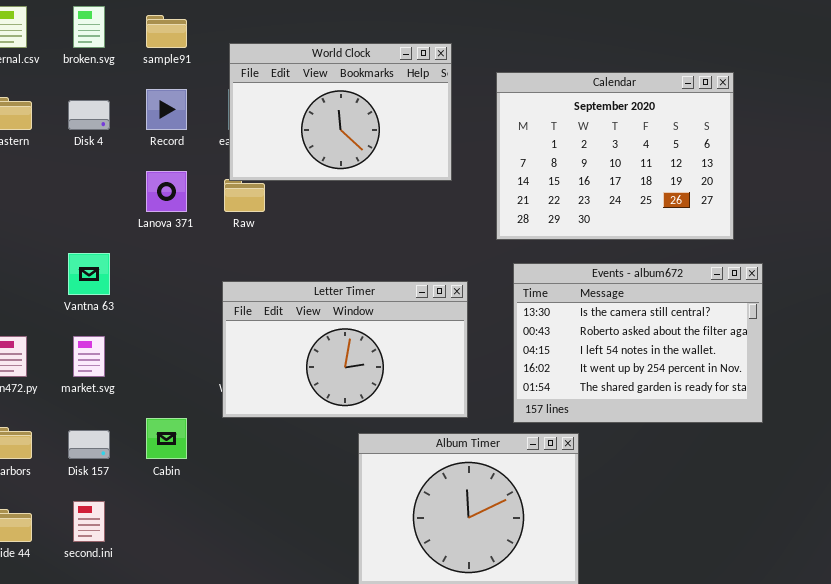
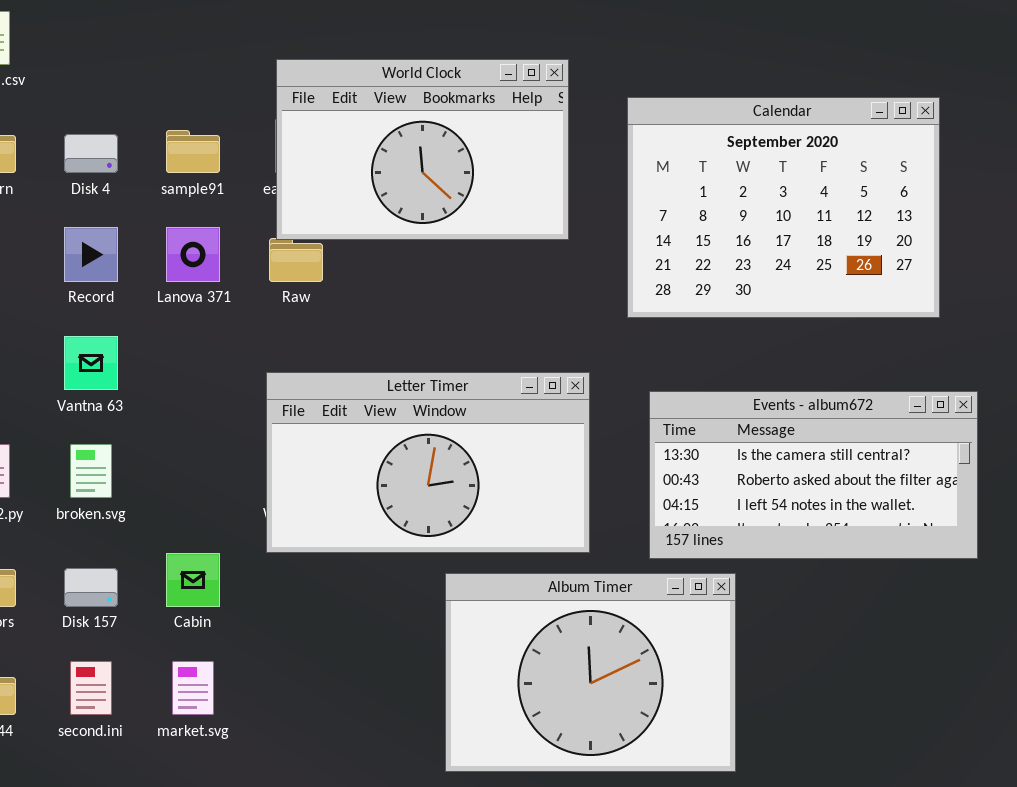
broken.svg: [73,6,105,48] -> [70,444,112,498], moved
sample91: [146,15,187,48] -> [166,130,220,173], moved
Record: [146,89,187,130] -> [64,227,118,282], moved
Events - album672: [513,263,763,423] -> [649,391,978,559], resized
market.svg: [73,336,105,377] -> [172,661,214,715], moved

